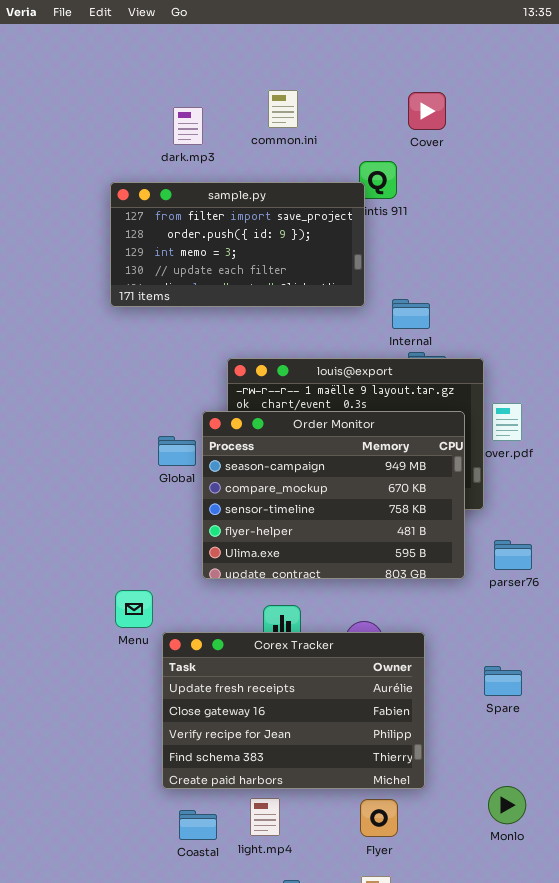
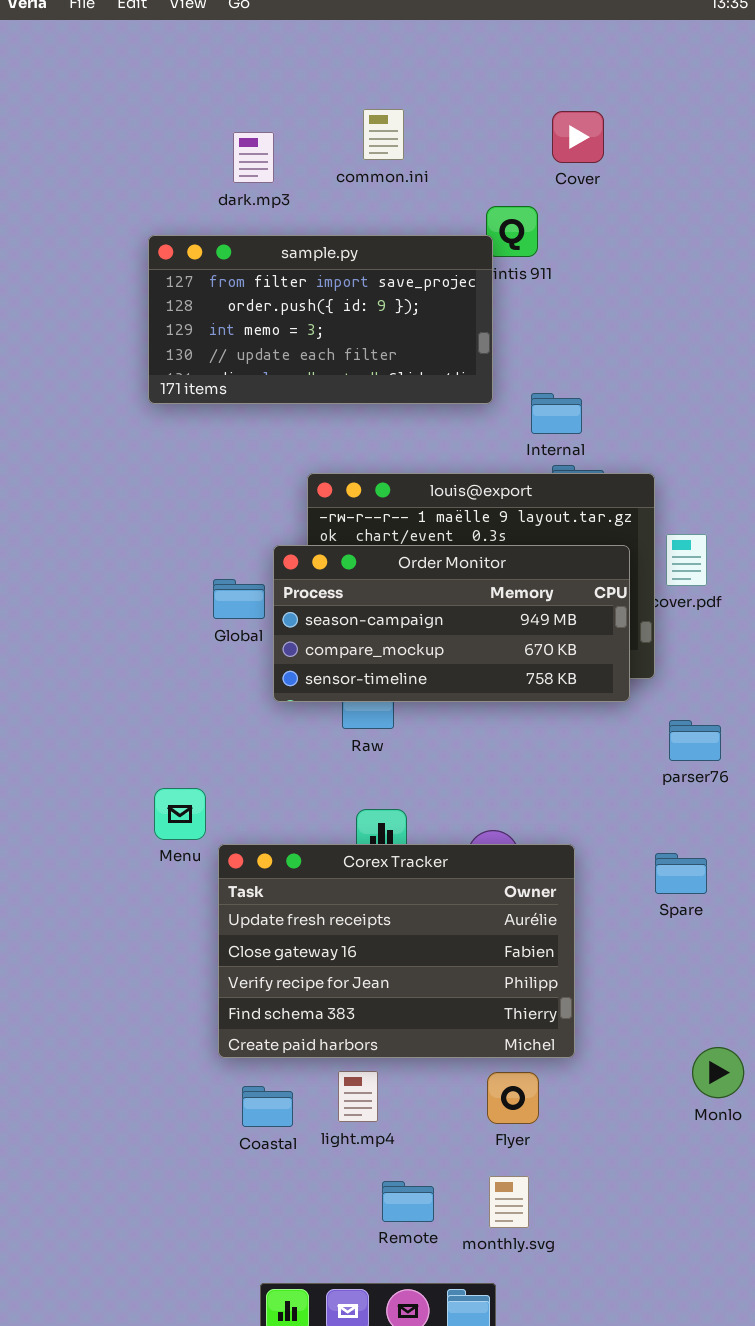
Order Monitor: [202,411,465,579] -> [273,545,630,702], resized
Spare: [484,666,522,696] -> [655,853,707,894], moved
Monlo: [488,786,526,824] -> [692,1047,744,1098], moved

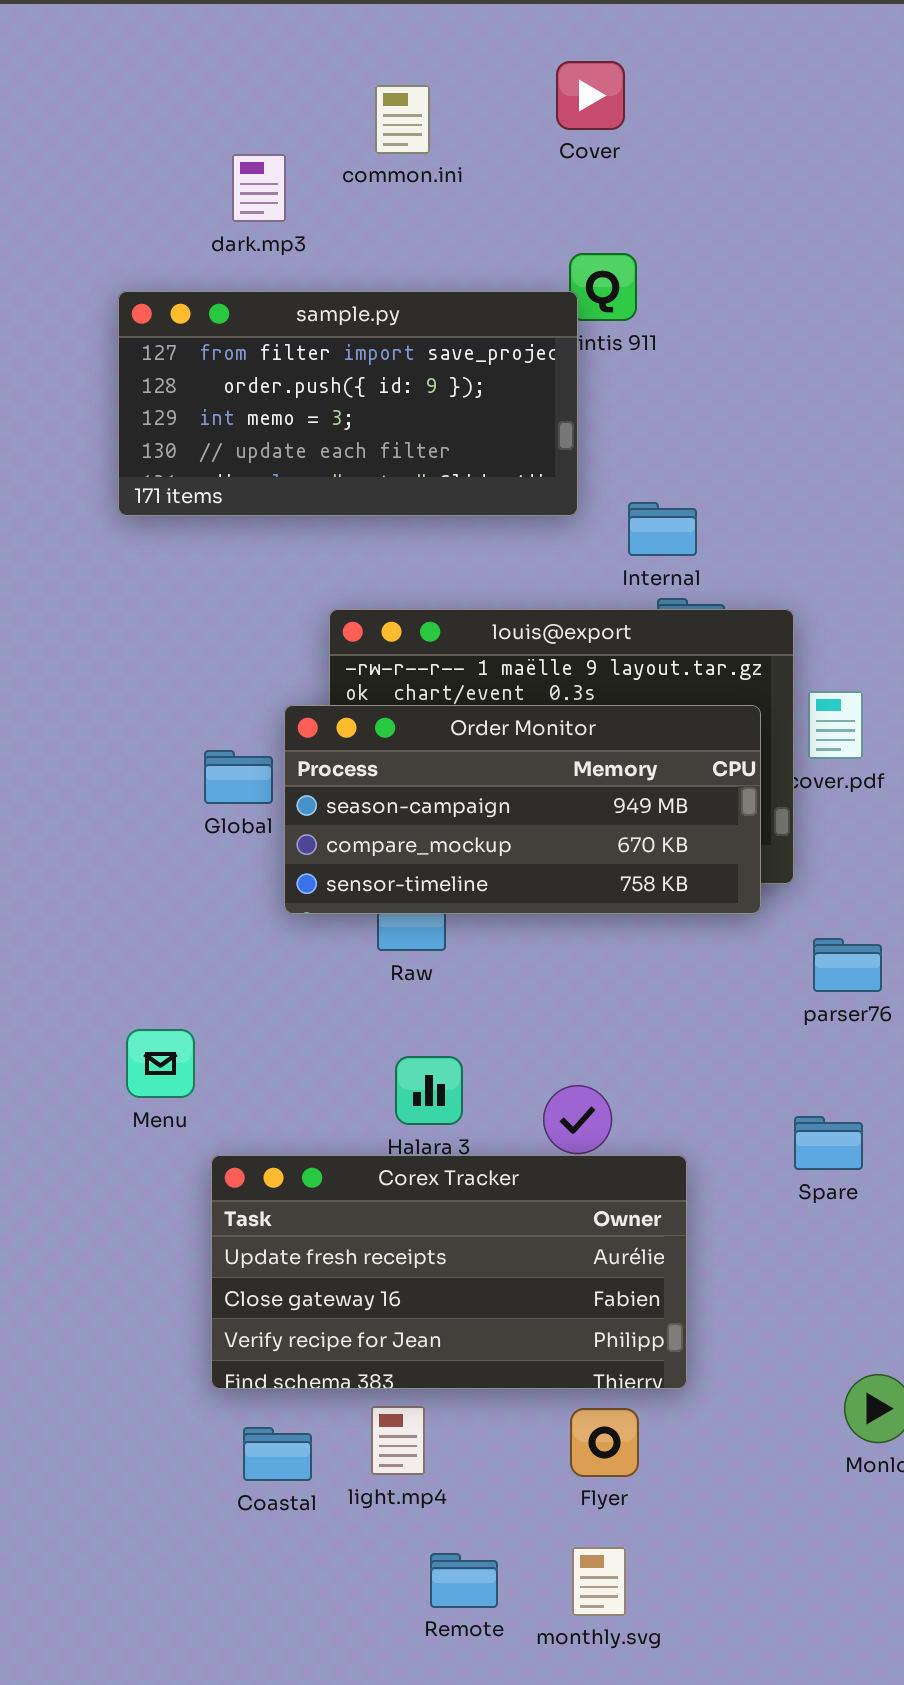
common.ini: [363,109,404,160] -> [375,85,430,154], moved
Cover: [552,111,604,163] -> [556,61,625,130], moved
Corex Tracker: [218,844,575,1058] -> [211,1155,687,1389], resized

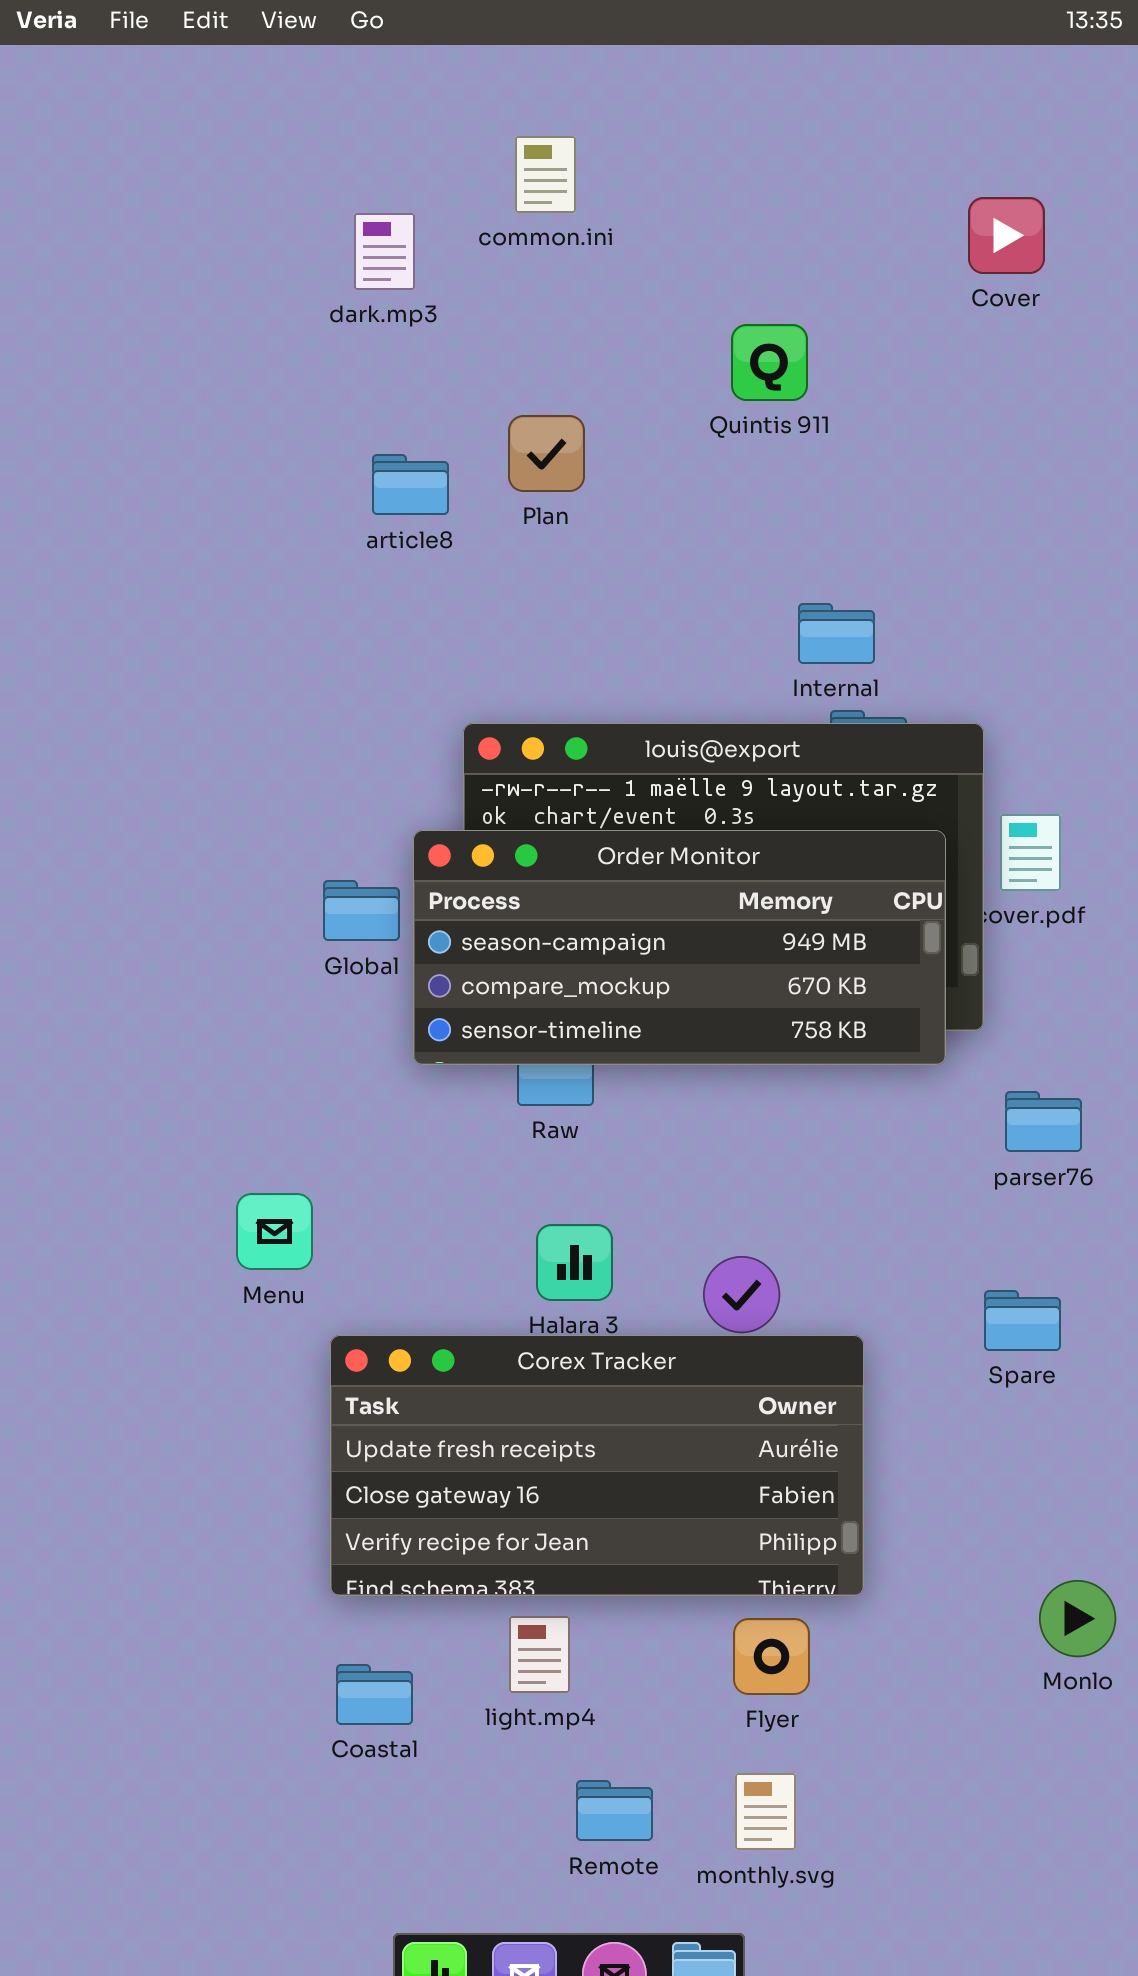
Cover: [556,61,625,130] -> [968,197,1045,274], moved
sample.py: [118,291,578,516] -> none, closed
Coastal: [243,1427,312,1481] -> [336,1664,413,1725], moved

